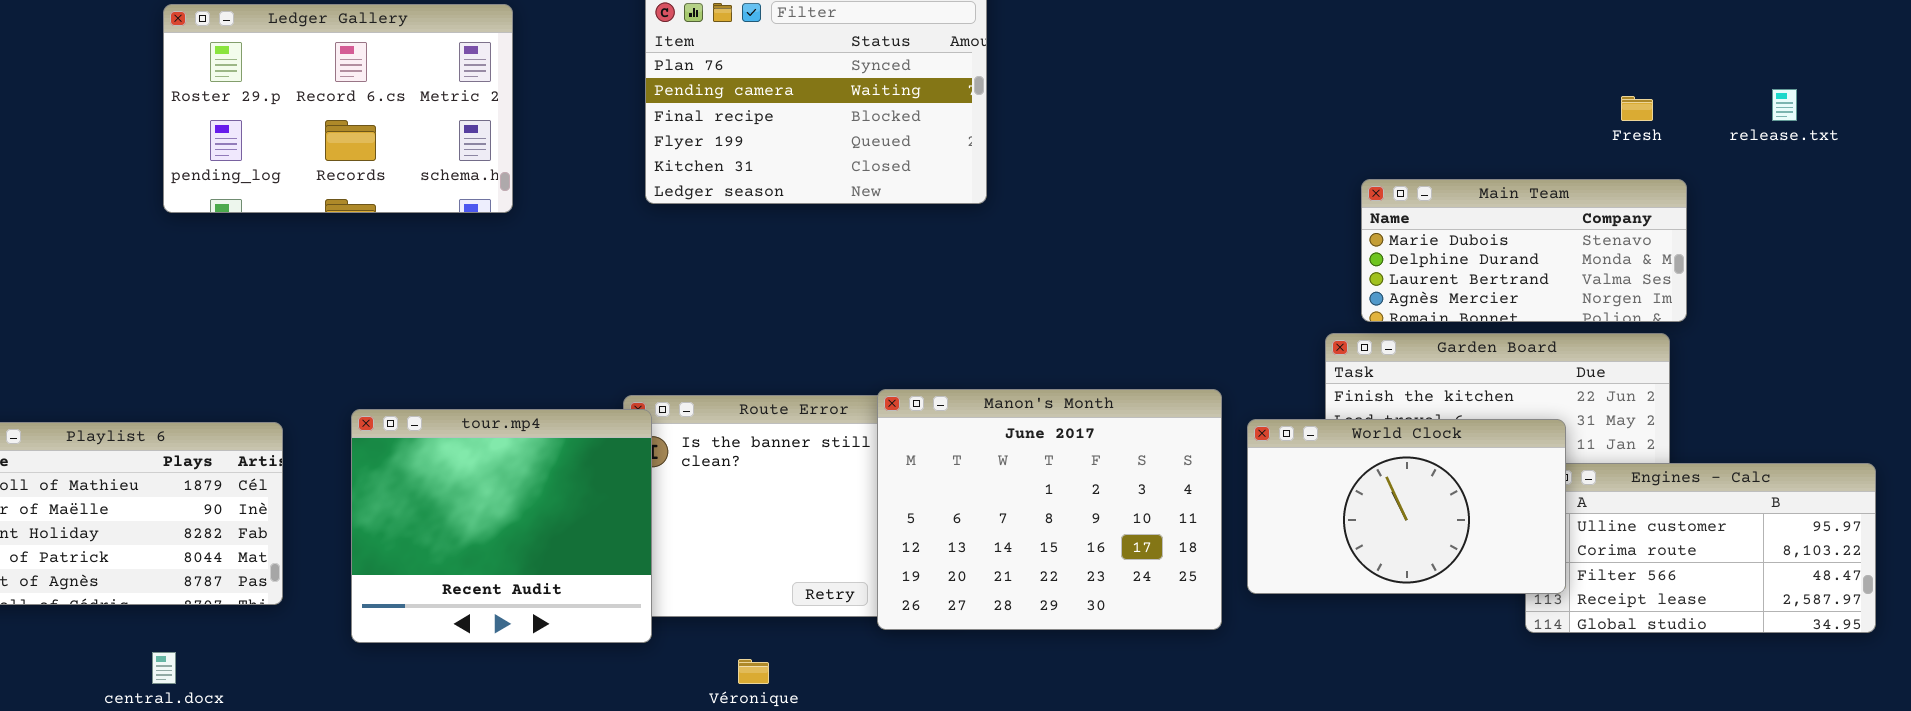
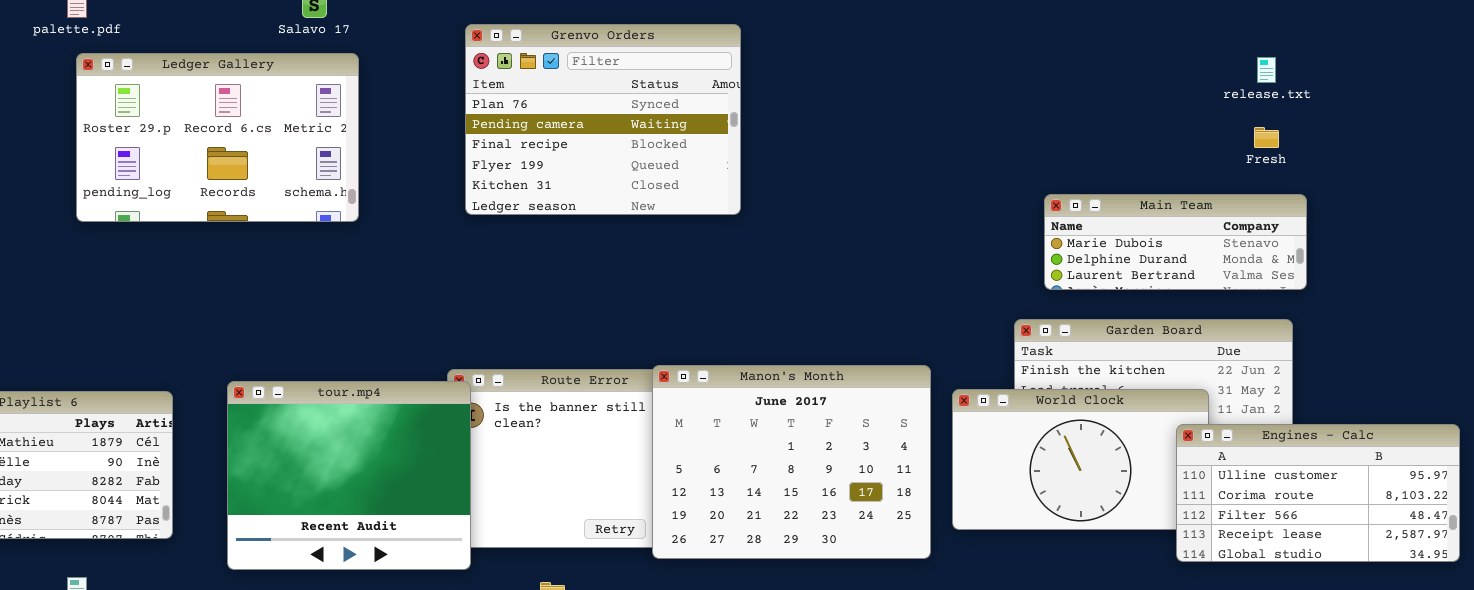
release.txt: [1772,89,1797,121] -> [1257,57,1276,83], moved
Main Team: [1361,179,1687,322] -> [1044,194,1307,290], resized
Engines - Calc: [1525,463,1876,633] -> [1176,424,1460,562], raised

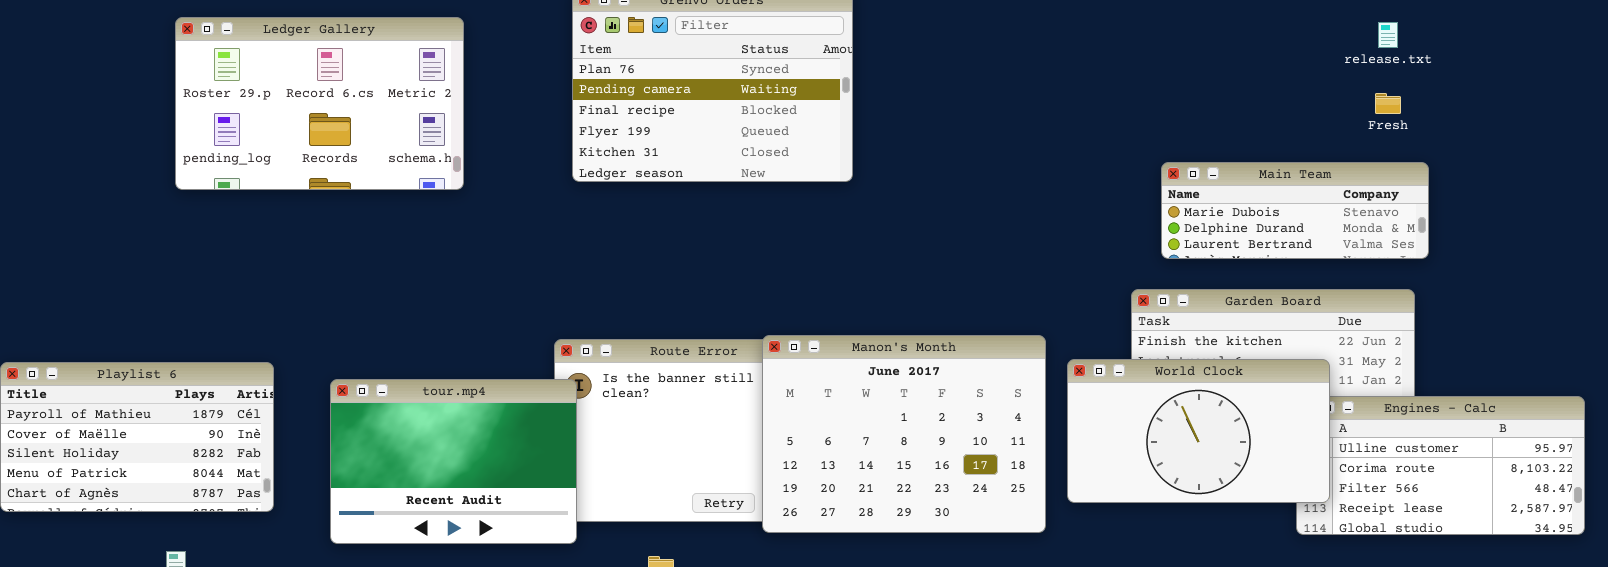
tour.mp4: [227,381,471,570] -> [330,379,577,544], resized
World Clock: [952,389,1209,530] -> [1067,359,1330,503], raised

